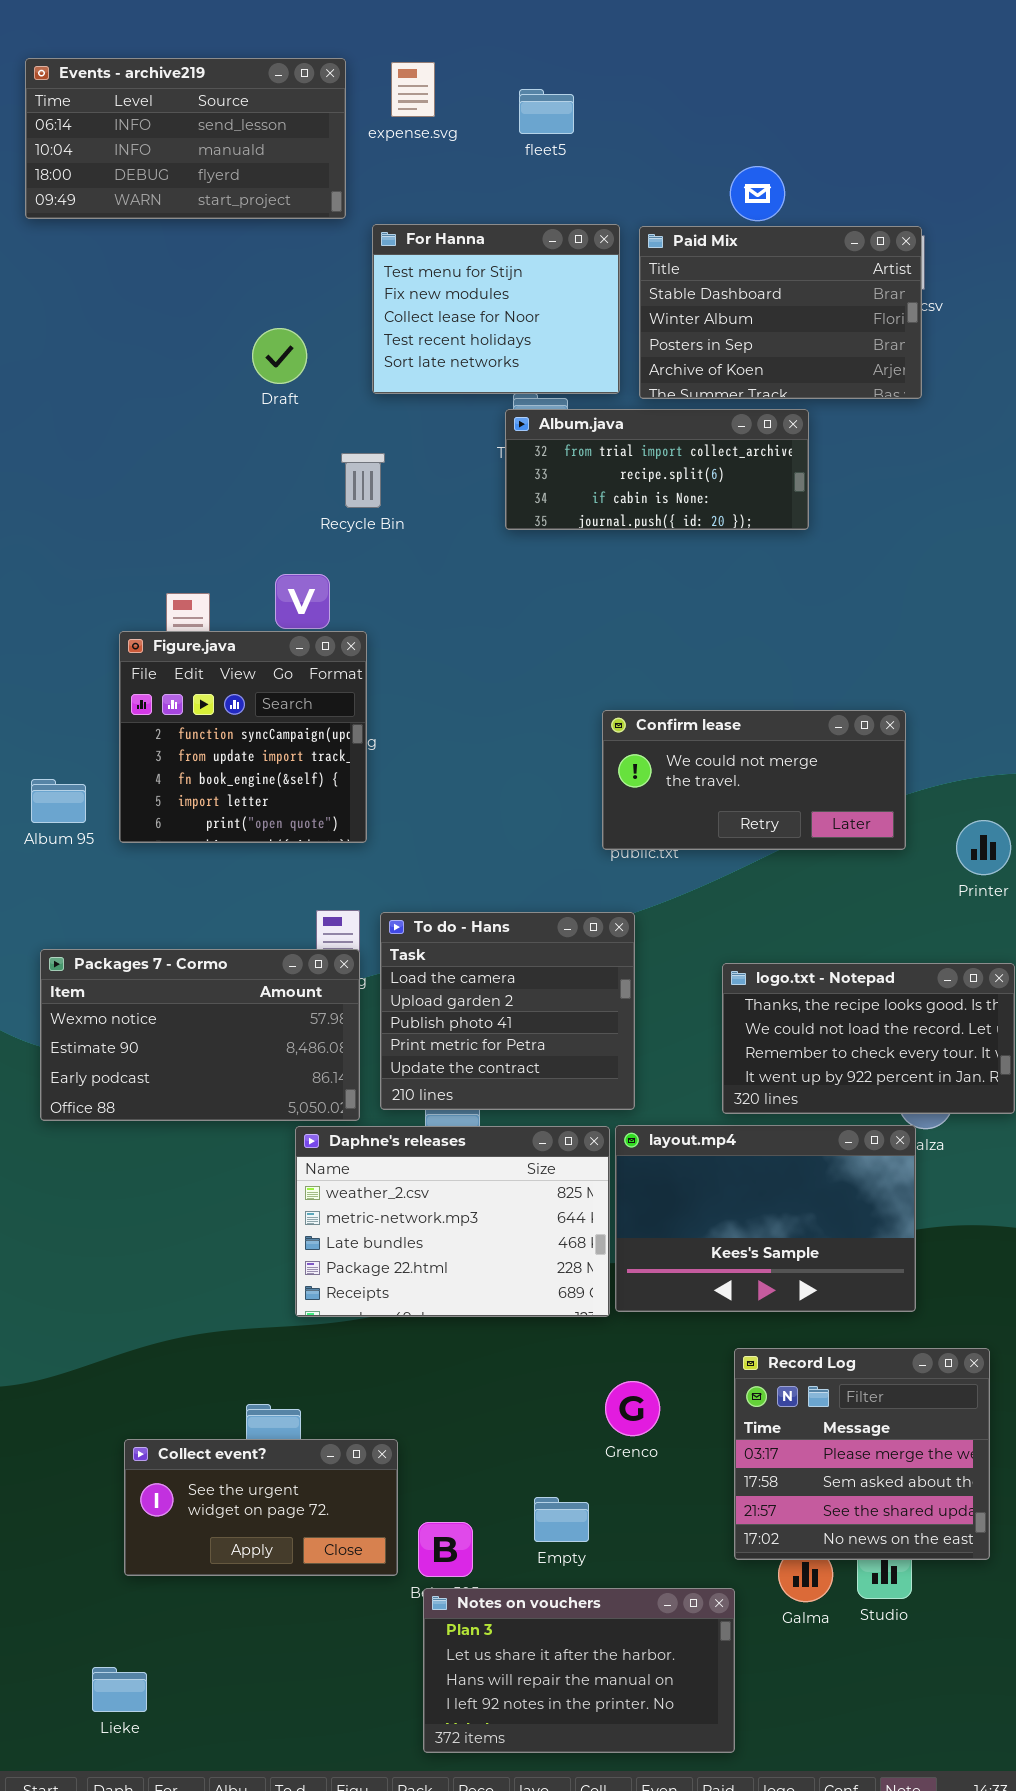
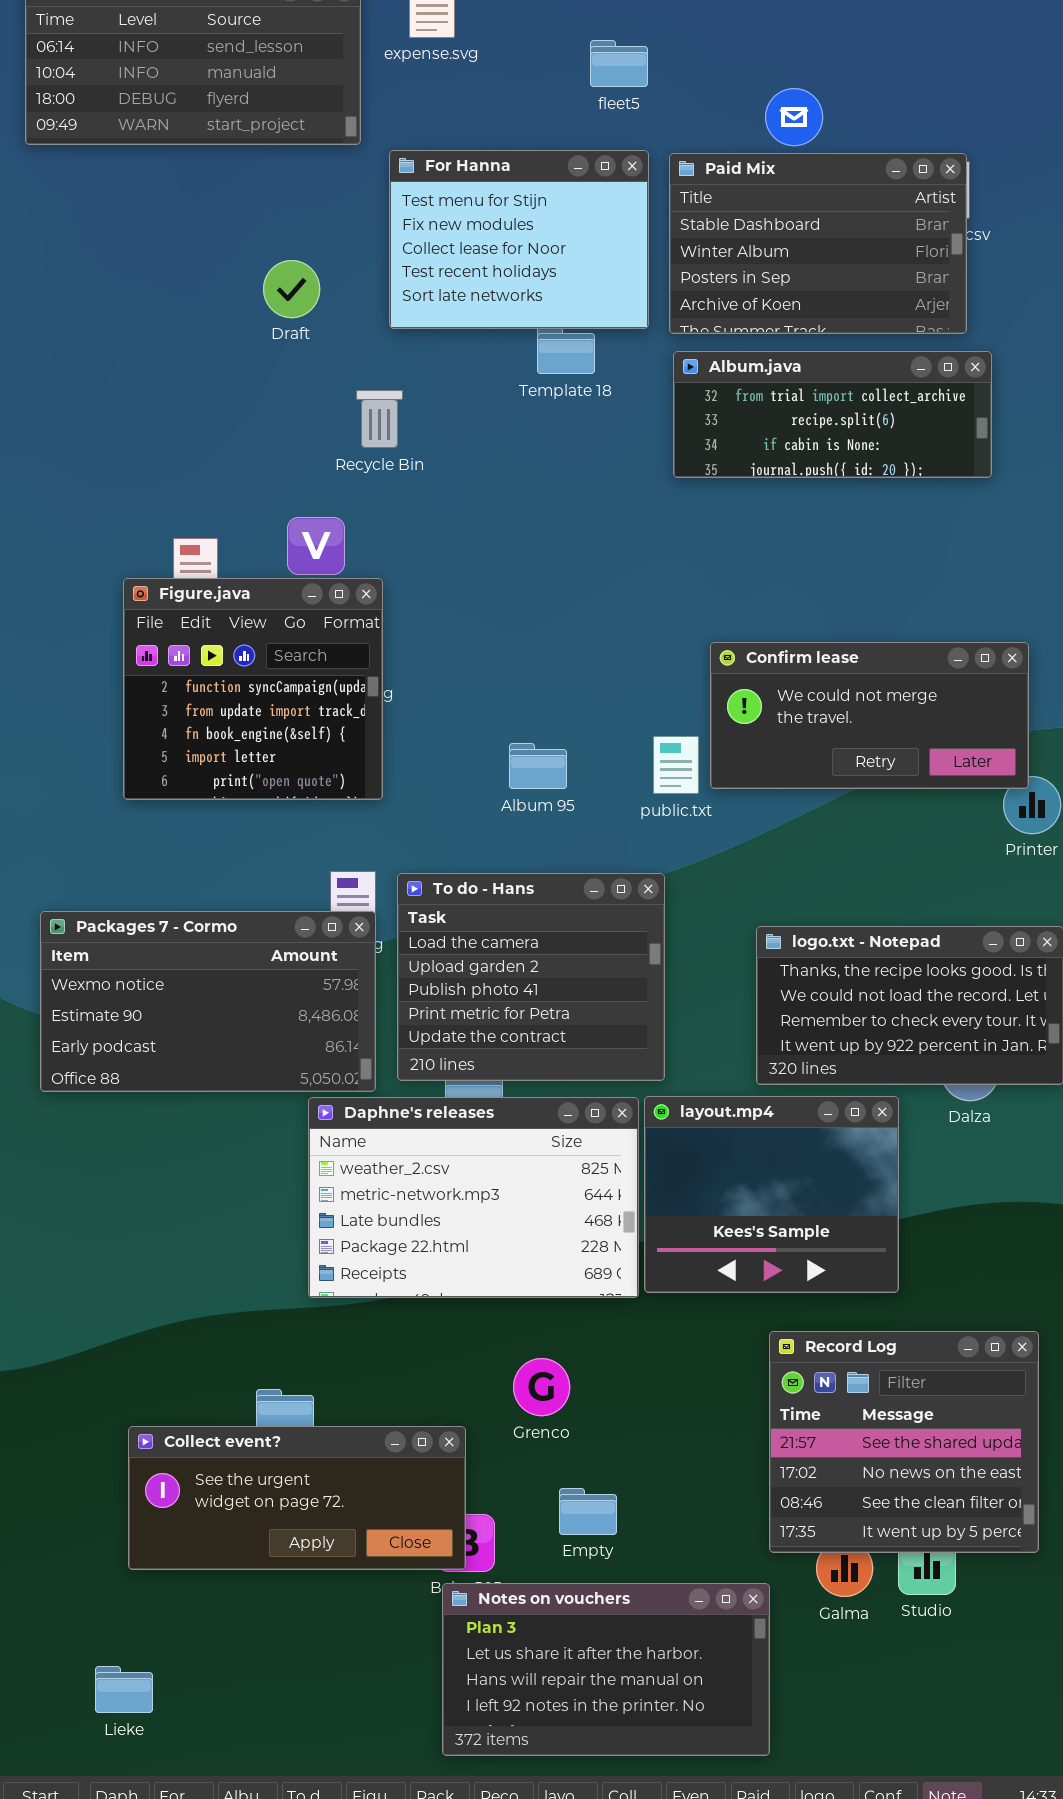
fleet5: [519,89,574,134] -> [590,40,648,87], moved
Album.java: [505,409,809,530] -> [673,351,992,478], moved
Confirm lease: [602,710,906,850] -> [710,642,1029,789], moved
Album 95: [31,779,86,823] -> [509,743,567,789], moved
layout.mp4: [615,1125,916,1312] -> [644,1096,899,1293], resized
Record Log: [734,1348,990,1560] -> [769,1331,1039,1553], scrolled down 2 rows
Grenco: [605,1381,660,1436] -> [513,1358,570,1416], moved
Collect event?: [124,1439,398,1576] -> [128,1426,466,1570], resized

